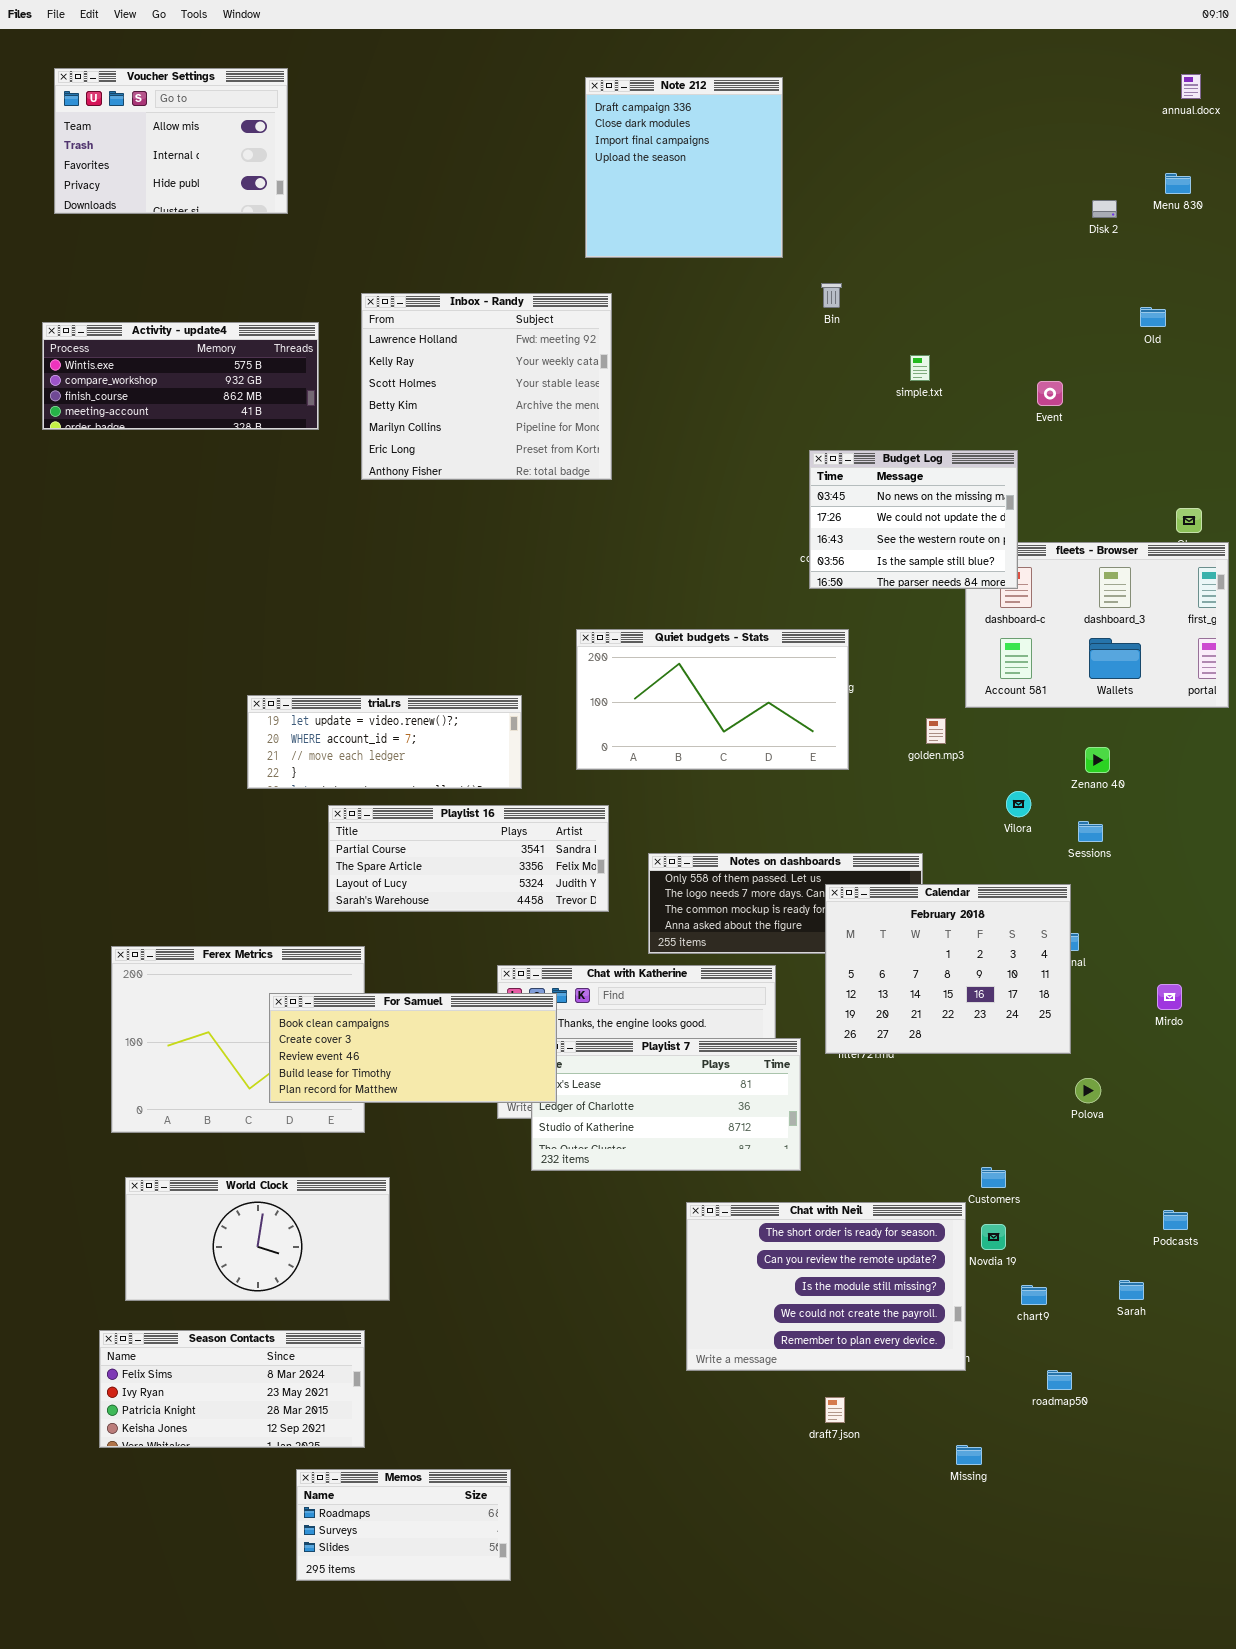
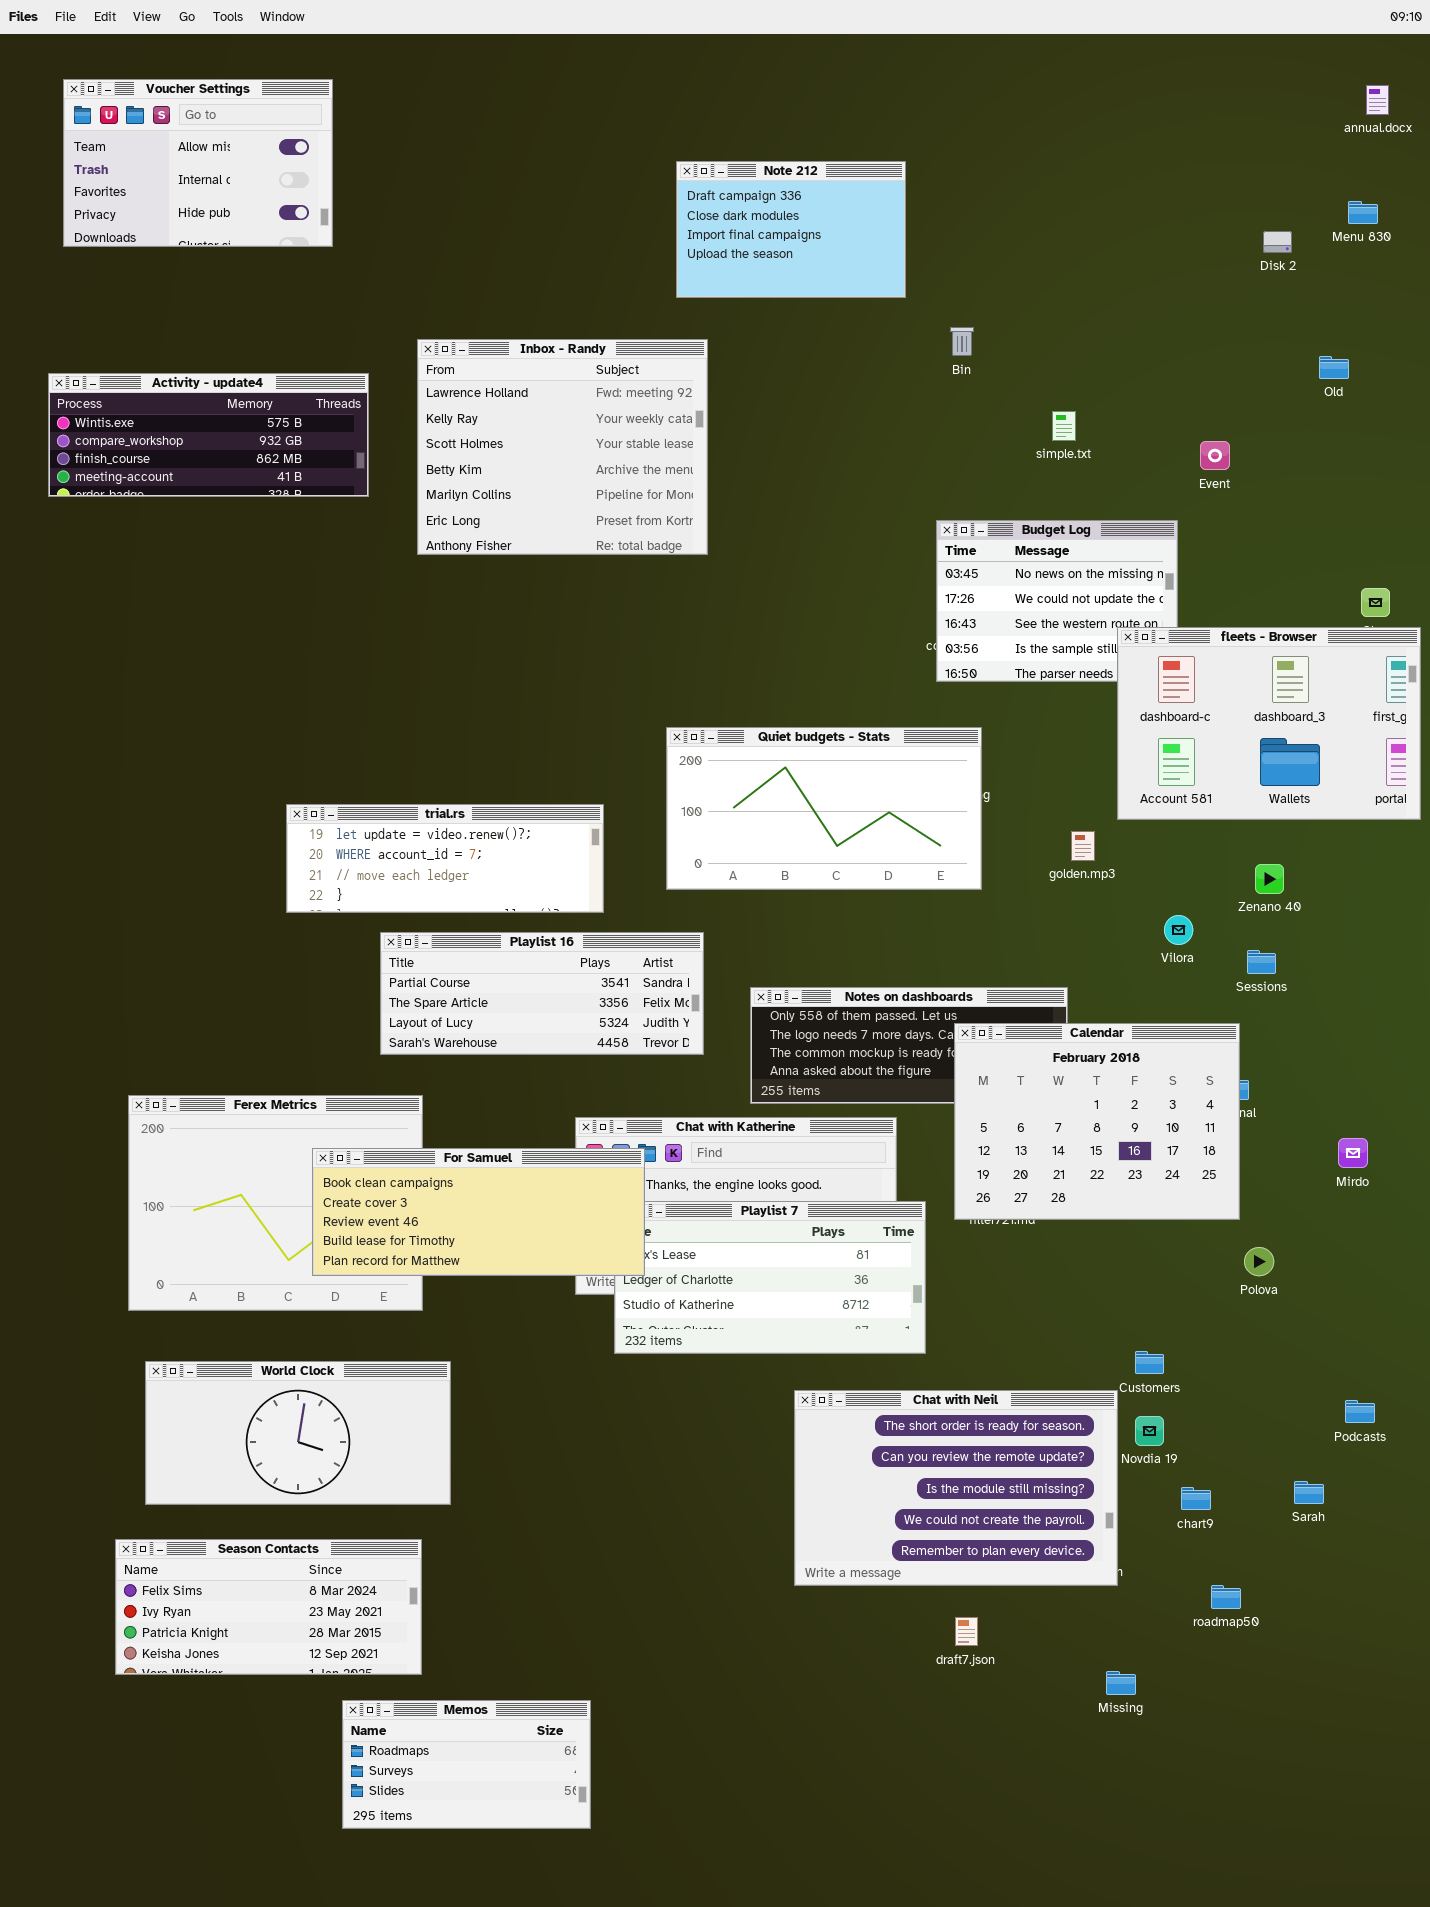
Note 212: [585,77,783,258] -> [676,161,906,298], resized
fleets - Browser: [965,542,1229,708] -> [1117,627,1421,820], raised

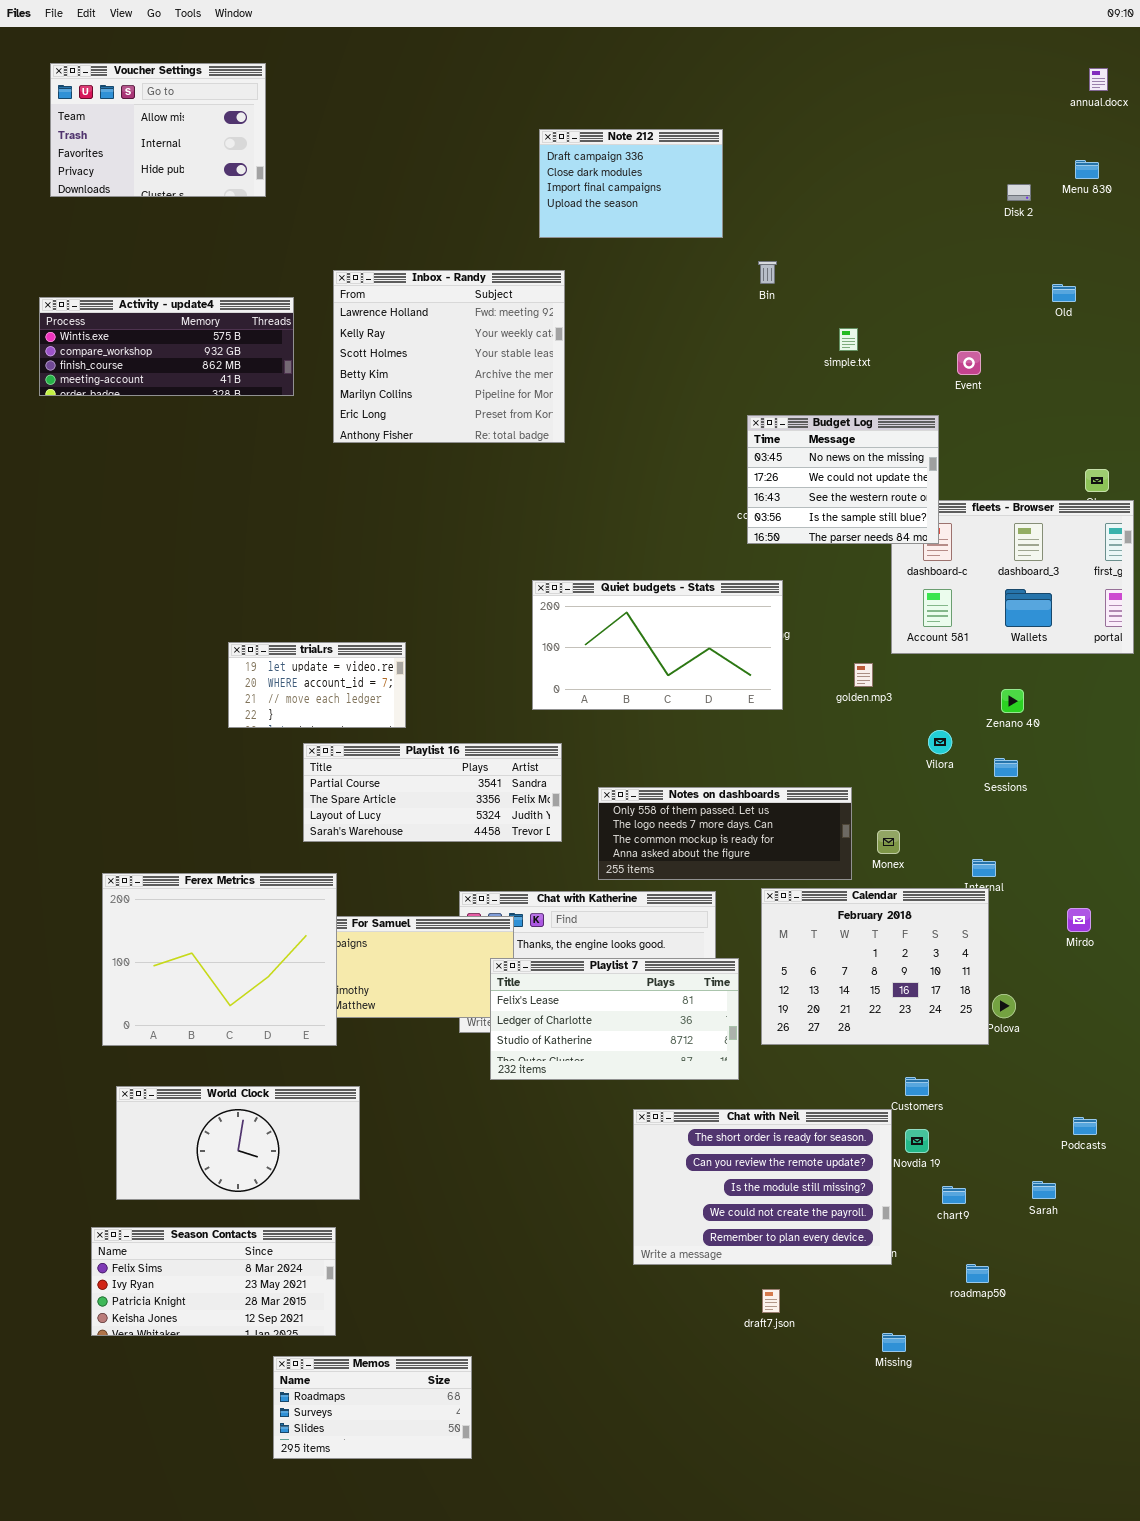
Budget Log: [936,520,1178,682] -> [747,415,939,544], raised
trial.rs: [286,804,604,913] -> [228,642,406,728], resized
Calendar: [954,1023,1240,1220] -> [761,888,989,1045], moved
Ferex Metrics: [128,1095,423,1311] -> [102,873,337,1046], raised
Playlist 7: [614,1201,926,1354] -> [490,958,739,1080], raised

